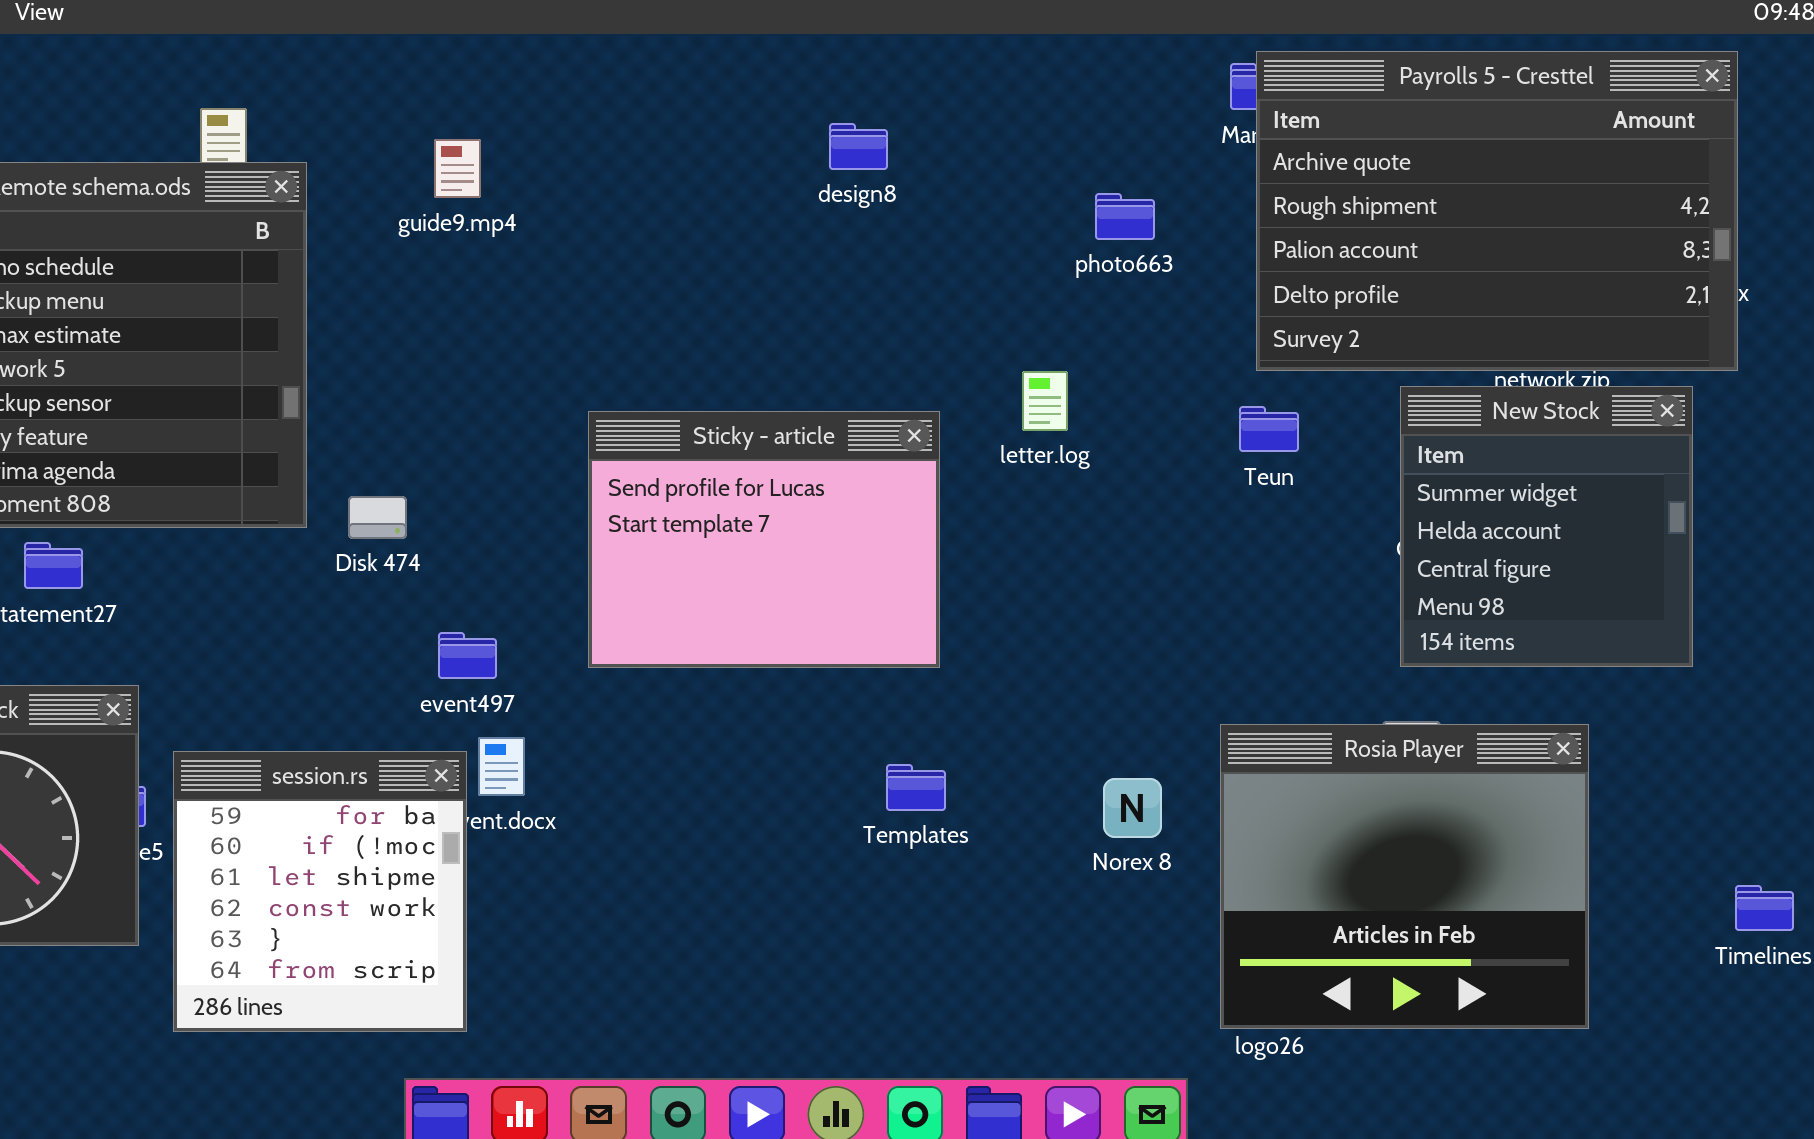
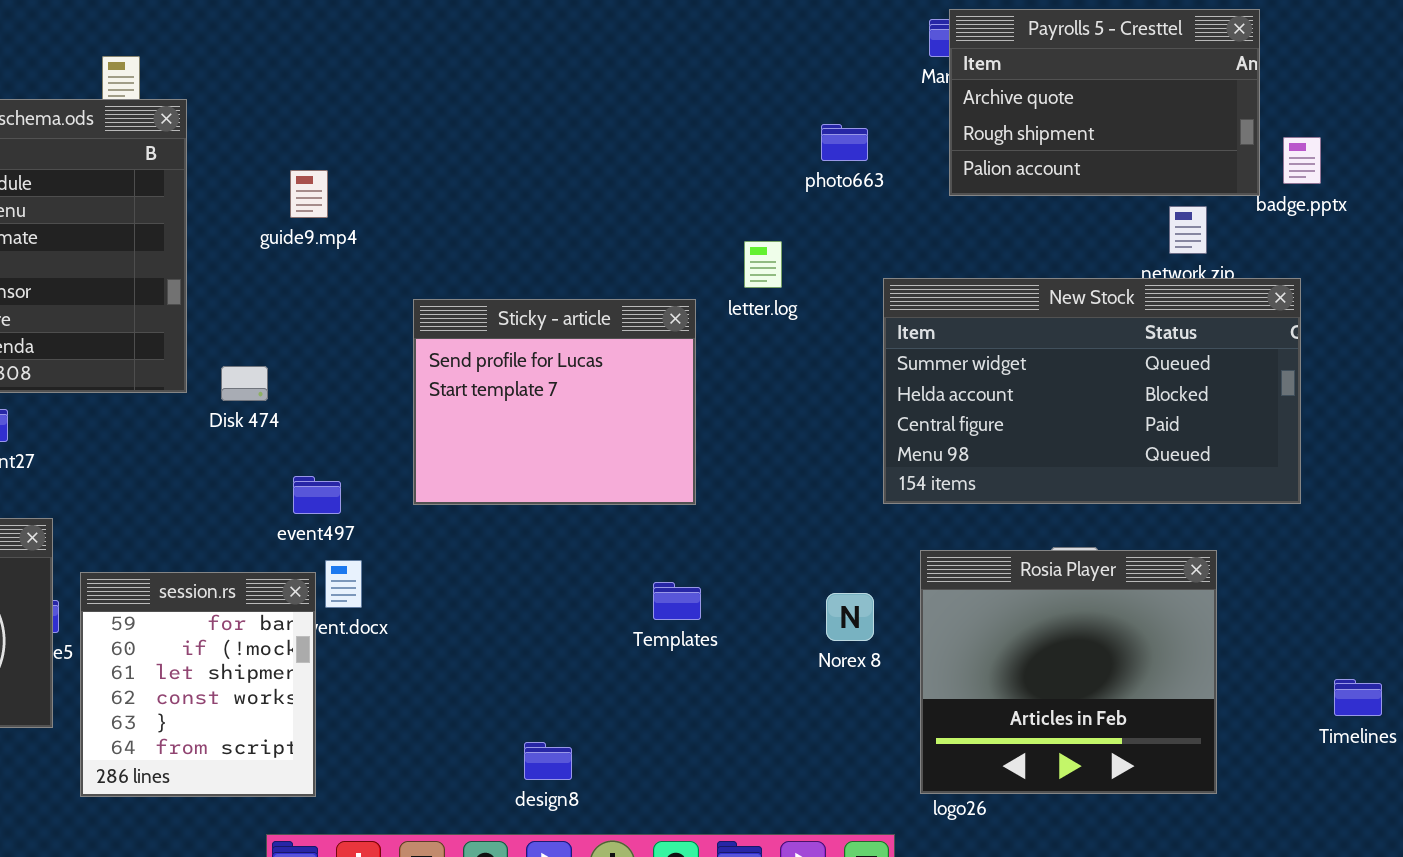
Payrolls 5 - Cresttel: [1256,51,1738,371] -> [949,9,1260,196], resized
design8: [829,123,888,170] -> [524,742,572,780], moved
guide9.mp4: [434,139,481,198] -> [290,170,328,218], moved
letter.log: [1022,371,1068,431] -> [744,241,782,288], moved
New Stock: [1400,386,1693,667] -> [883,278,1301,504], resized

